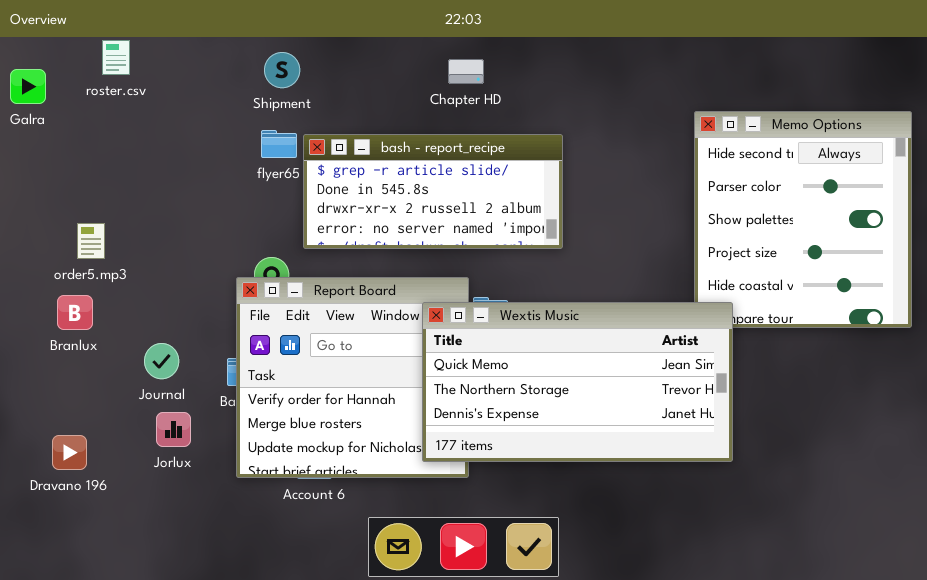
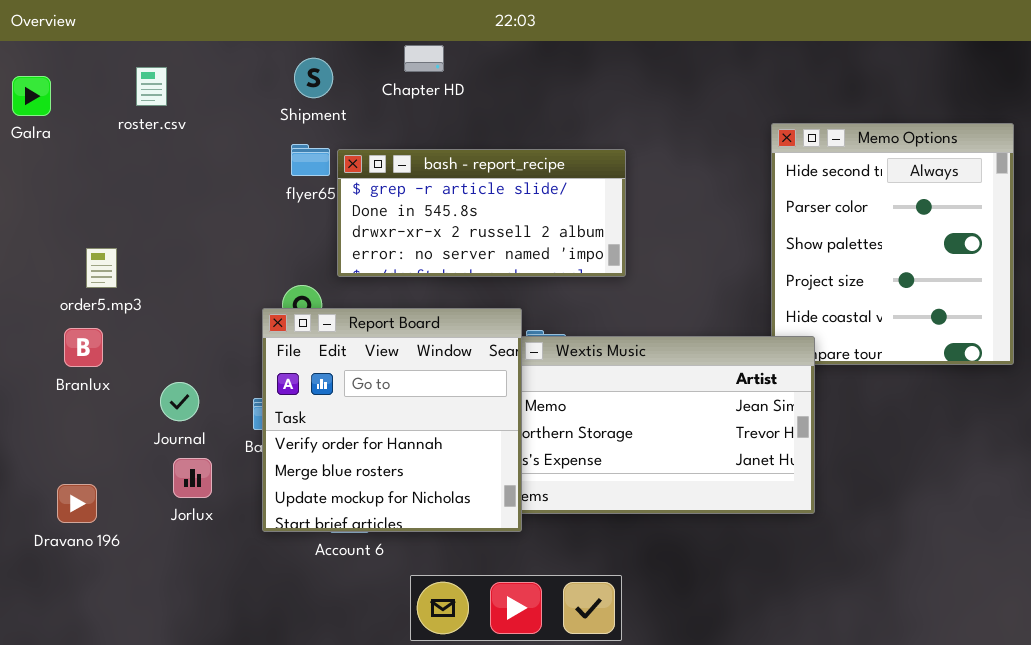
roster.csv: [102,40,130,75] -> [136,67,167,106], moved
Chapter HD: [448,59,484,84] -> [404,45,444,72], moved
Report Board: [236,277,469,478] -> [262,308,522,532], raised

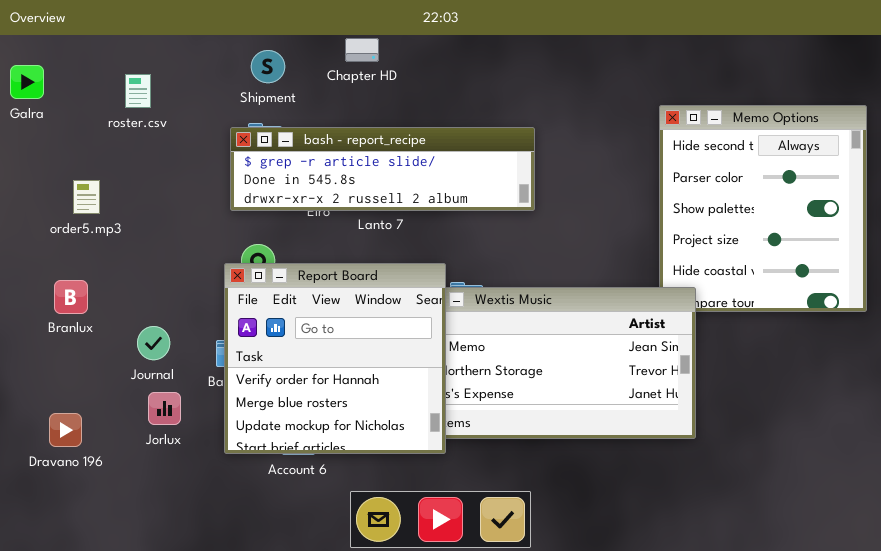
roster.csv: [136,67,167,106] -> [125,74,151,108], moved
bash - report_recipe: [337,149,626,277] -> [230,127,535,211], resized
order5.mp3: [86,248,117,288] -> [73,180,100,214], moved

